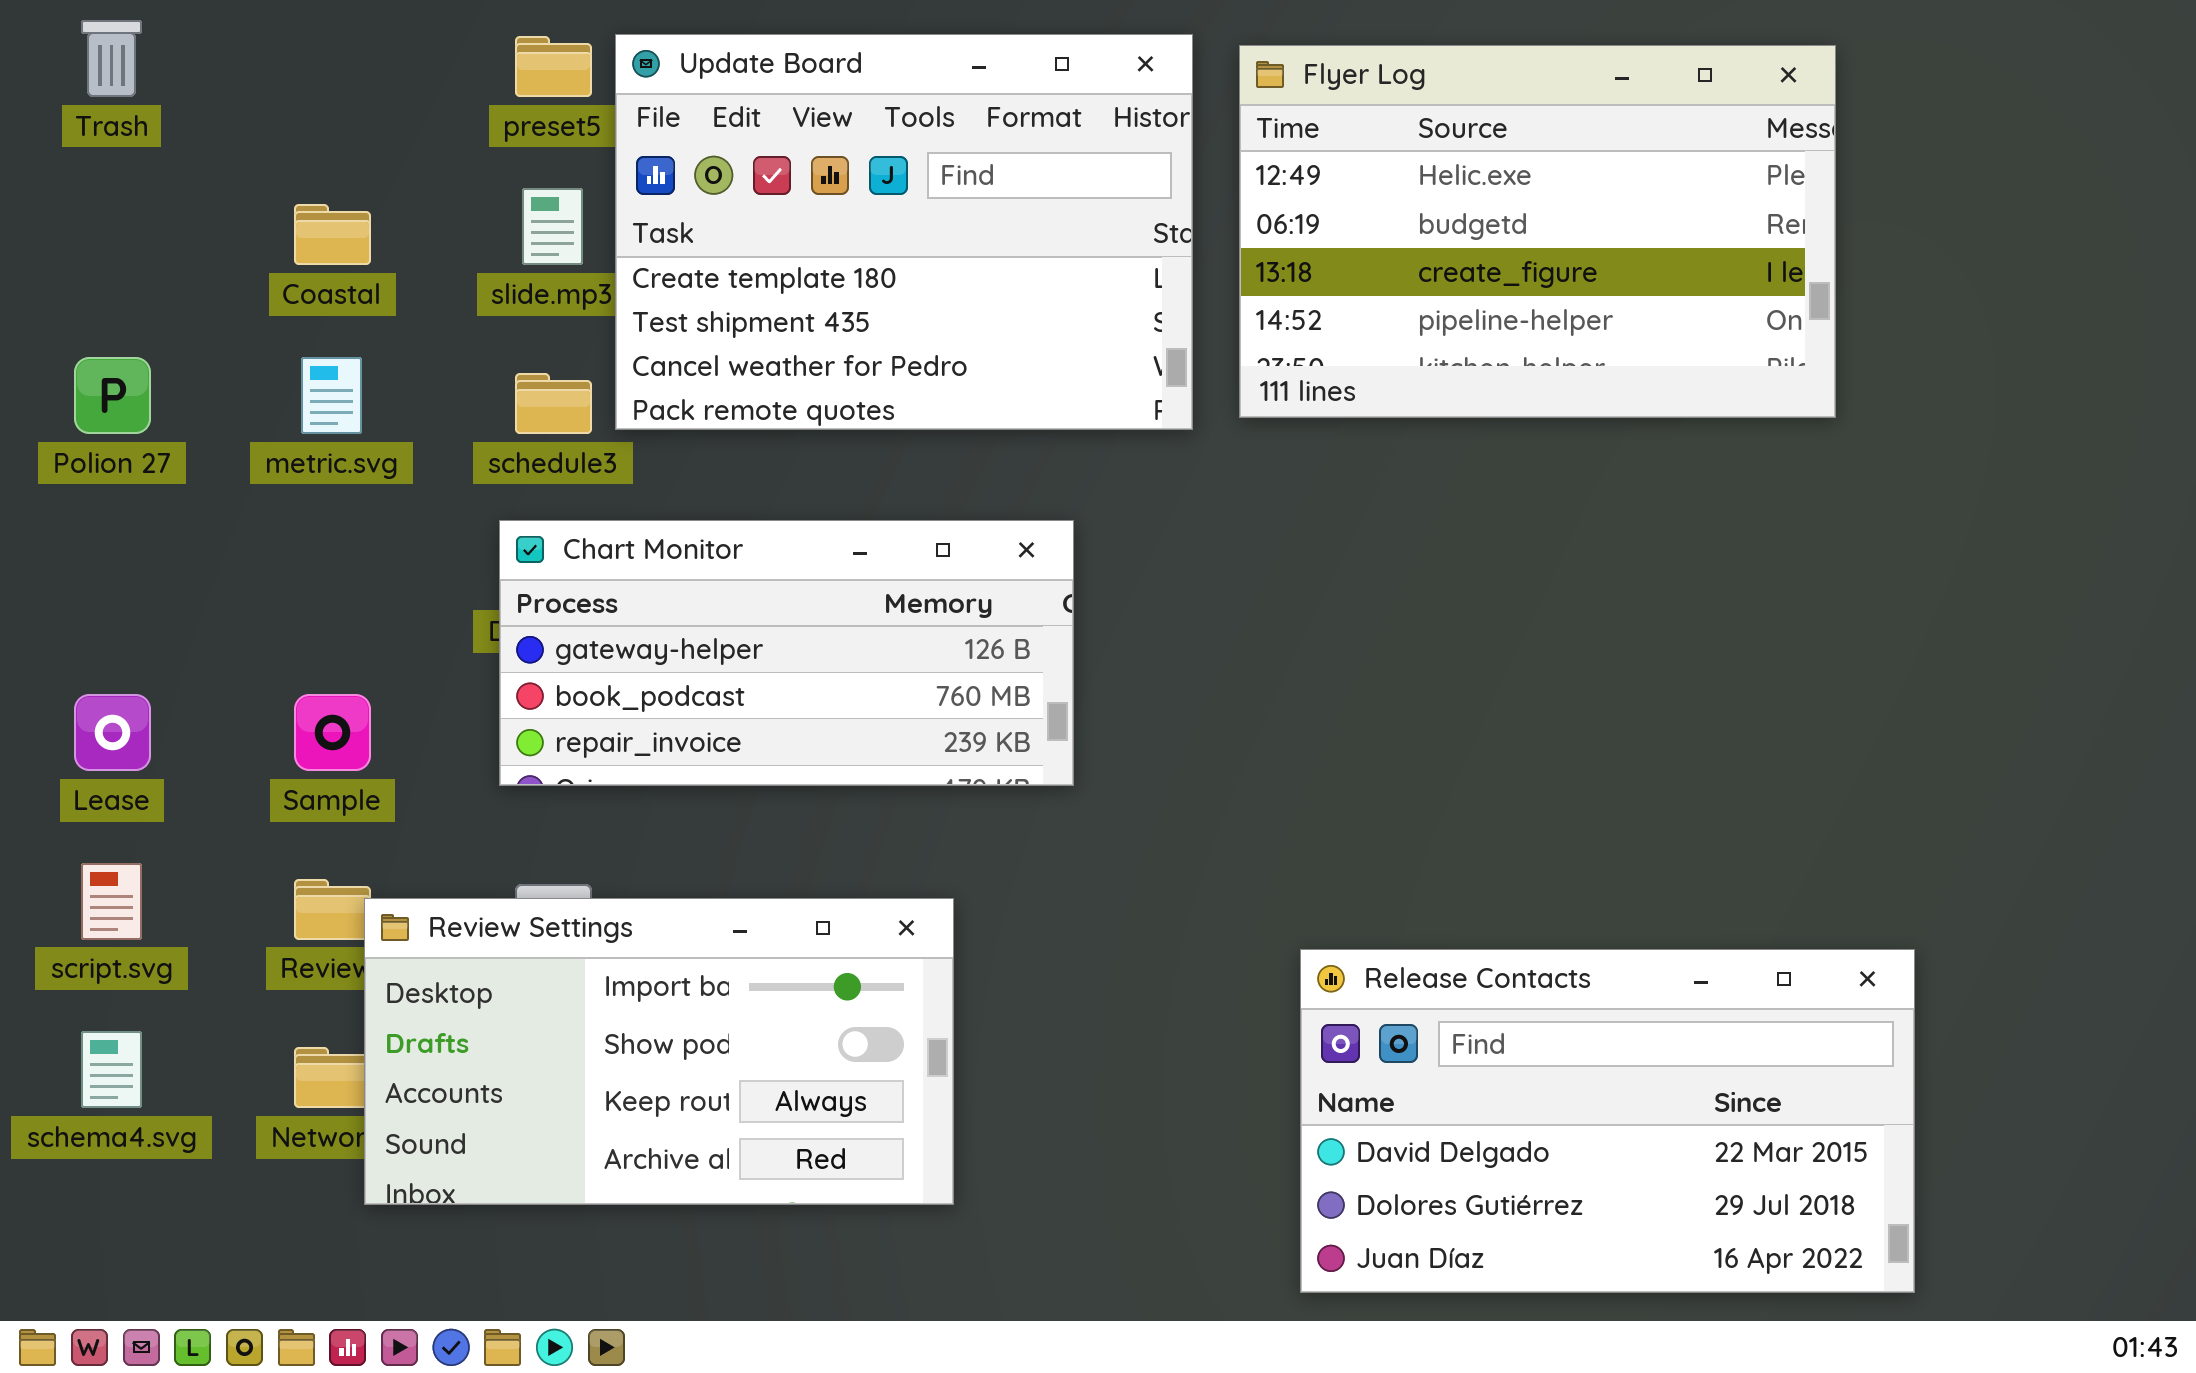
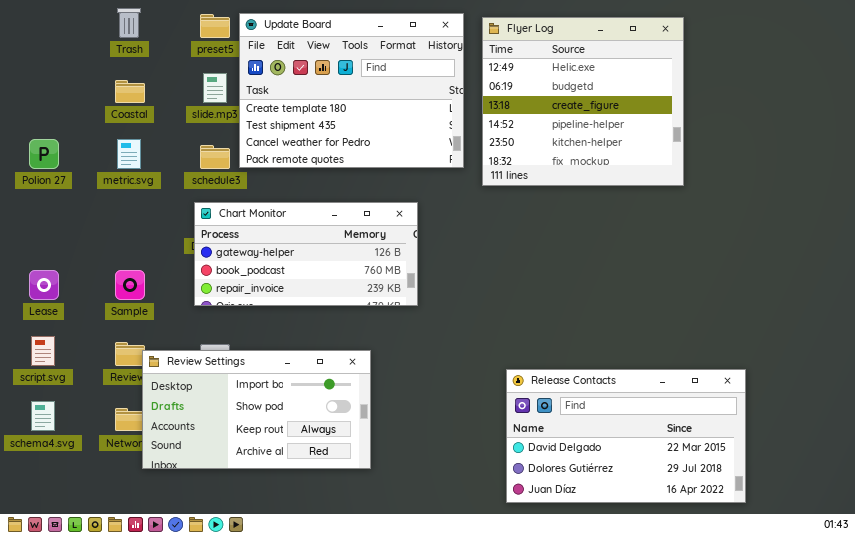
Trash: [81,20,142,97] -> [117,8,141,38], moved
Flyer Log: [1239,45,1836,418] -> [482,17,684,186], resized

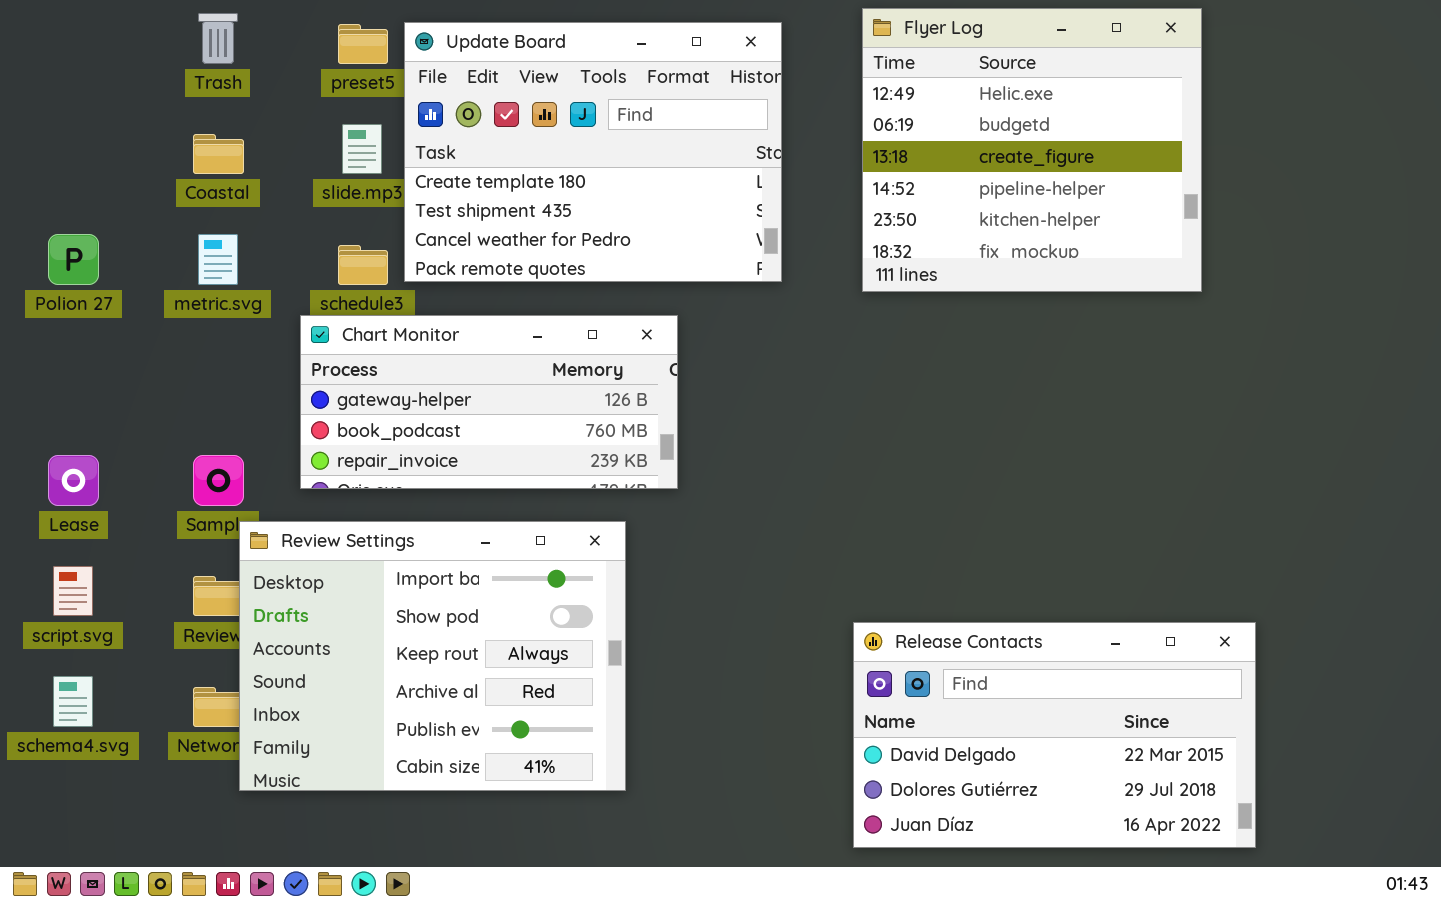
Flyer Log: [482,17,684,186] -> [862,8,1202,292], moved
Chart Monitor: [194,202,418,306] -> [300,315,678,489], moved
Review Settings: [142,350,371,469] -> [239,521,626,791], resized

